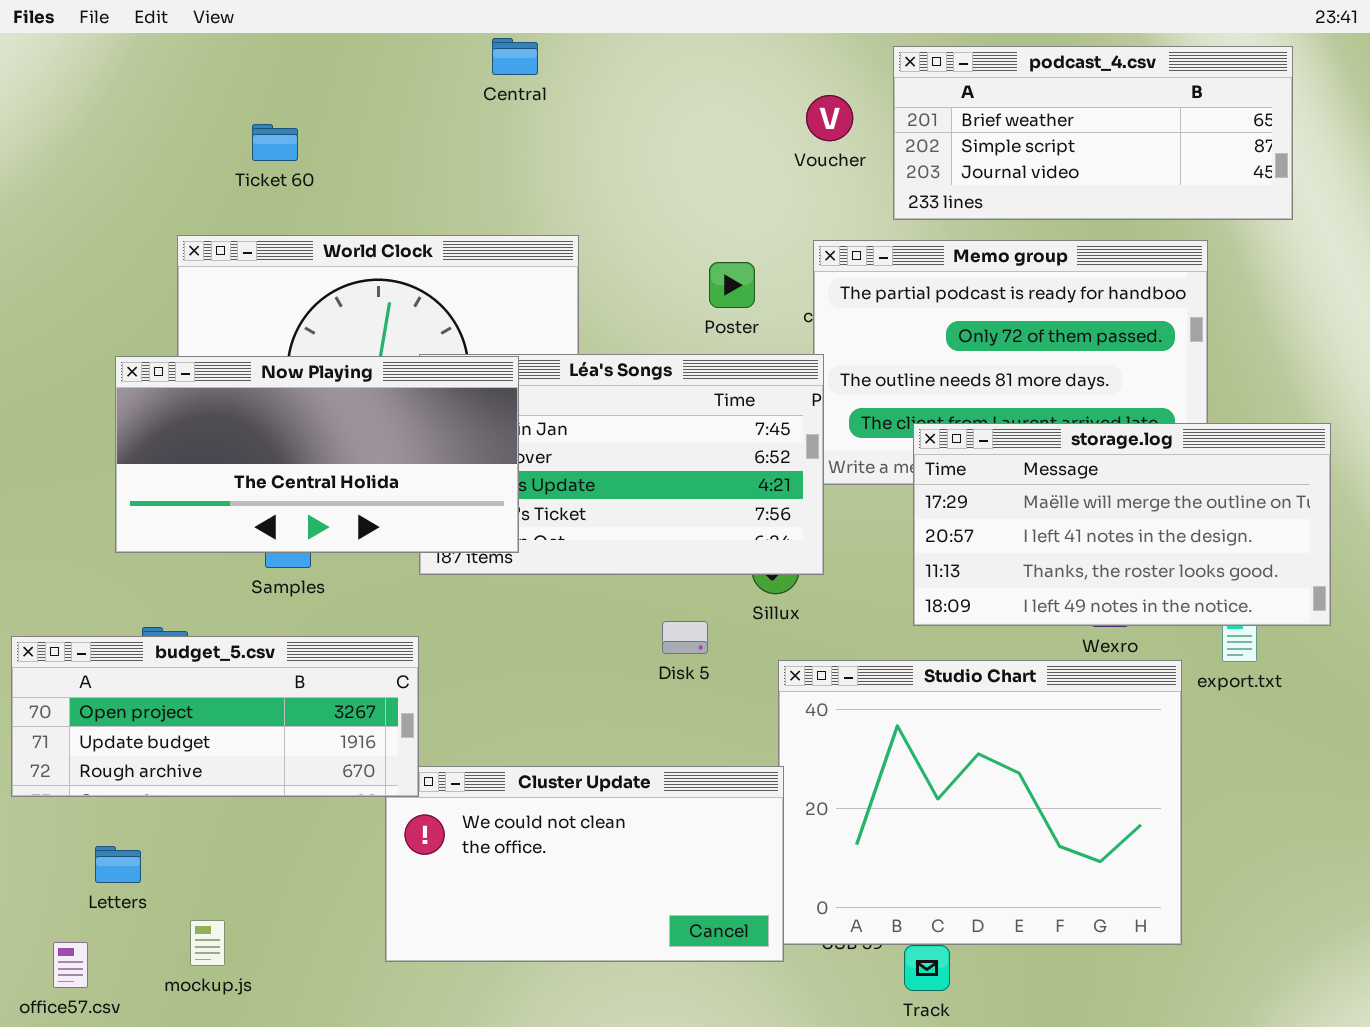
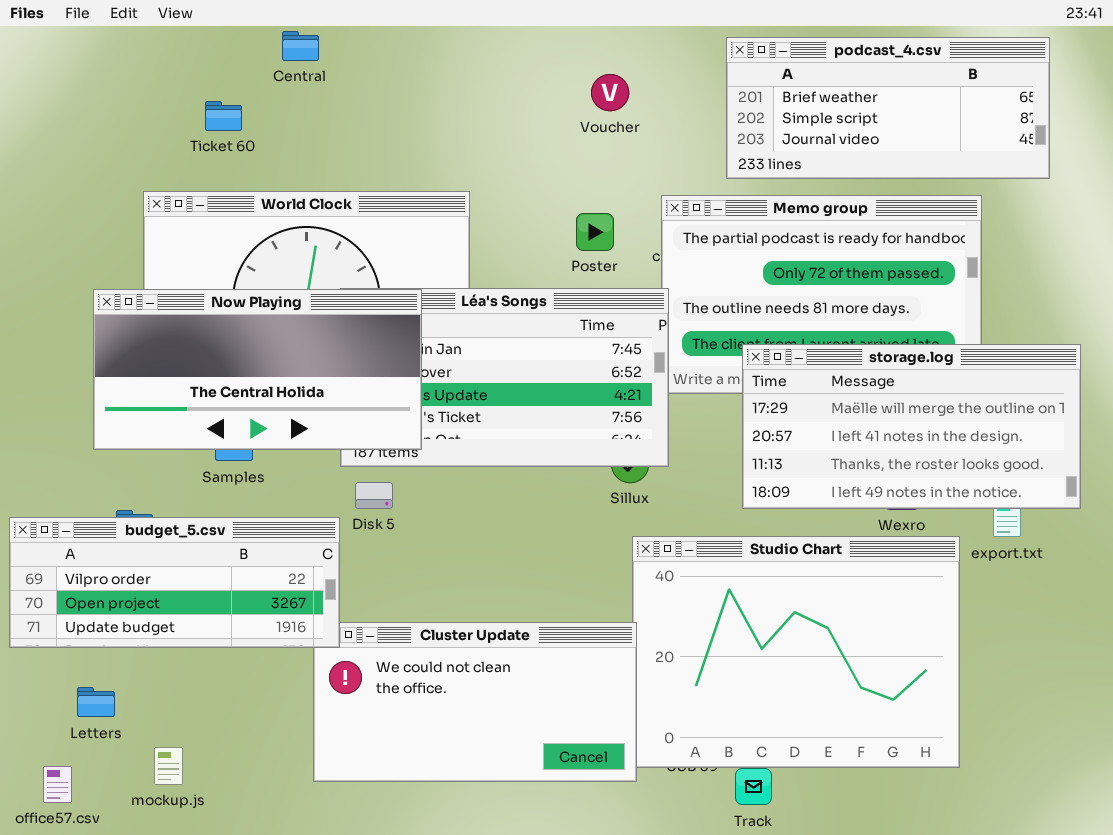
Central: [492,38,538,75] -> [282,31,319,61], moved
Voucher: [806,95,853,141] -> [591,74,629,111], moved
Disk 5: [662,621,708,654] -> [355,482,393,509], moved
budget_5.csv: [11,636,419,797] -> [9,517,340,648], scrolled up 1 row

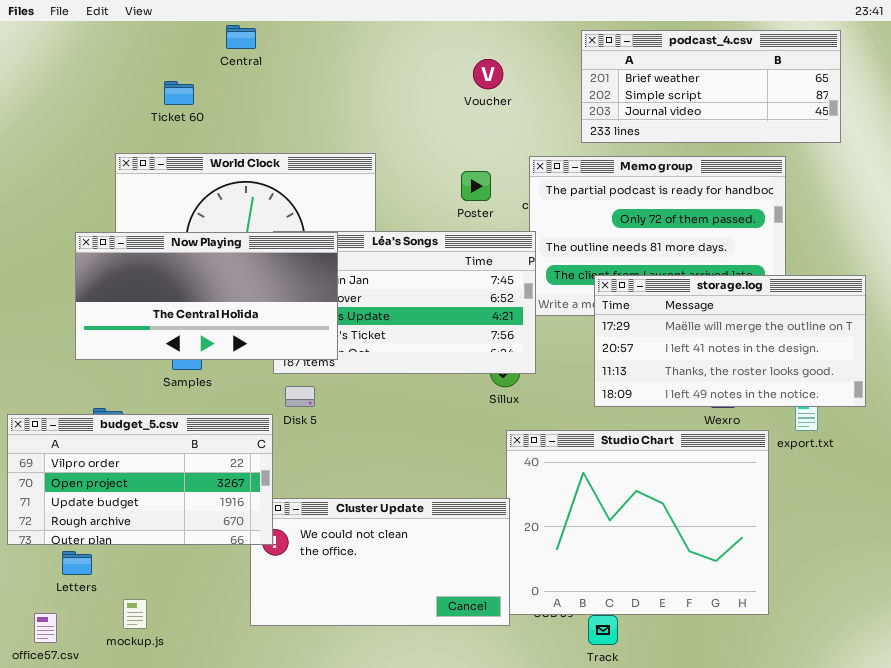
budget_5.csv: [9,517,340,648] -> [7,414,273,545], resized

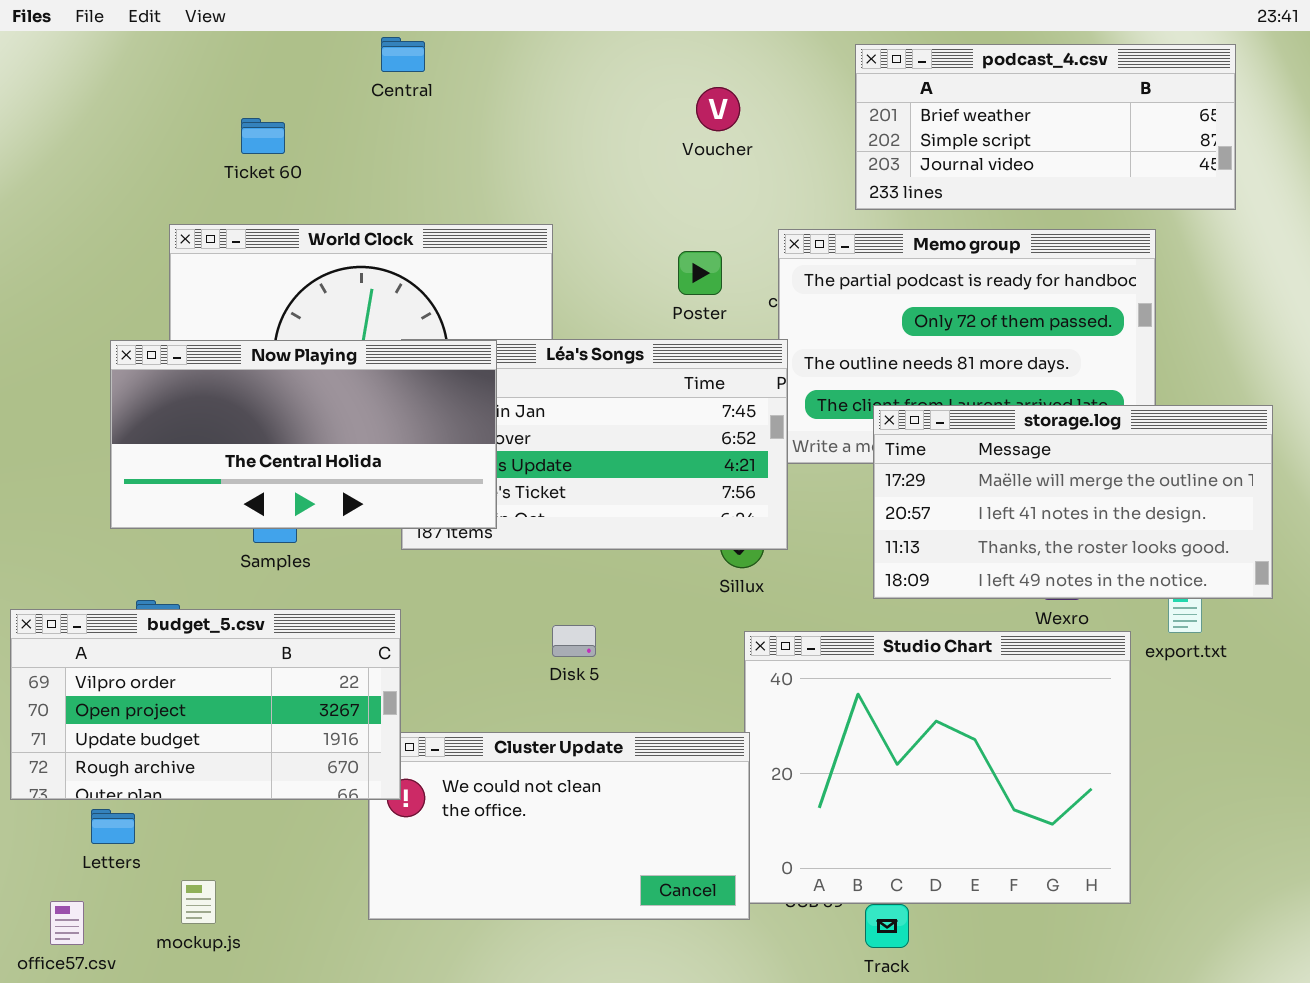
Central: [226,25,256,49] -> [381,37,425,72], moved
Disk 5: [285,386,315,407] -> [552,625,596,657], moved

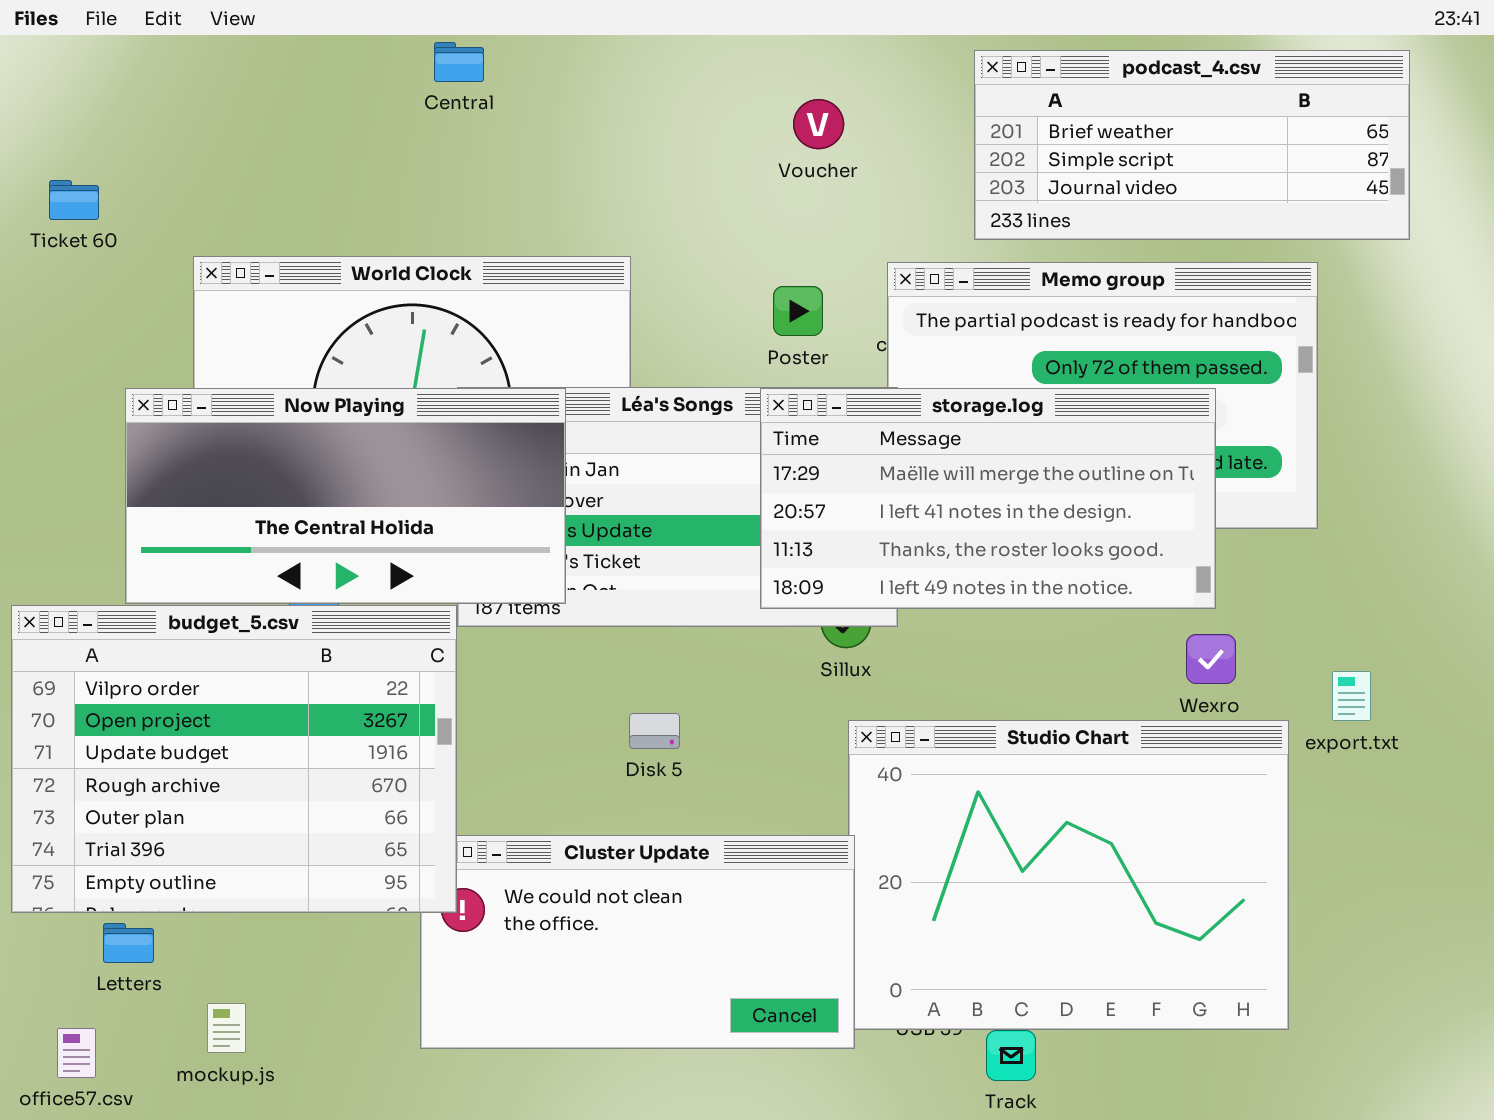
Ticket 60: [241,118,285,154] -> [49,180,99,220], moved
storage.log: [873,405,1273,599] -> [760,388,1216,609], moved
budget_5.csv: [10,609,401,800] -> [11,605,457,913], resized

